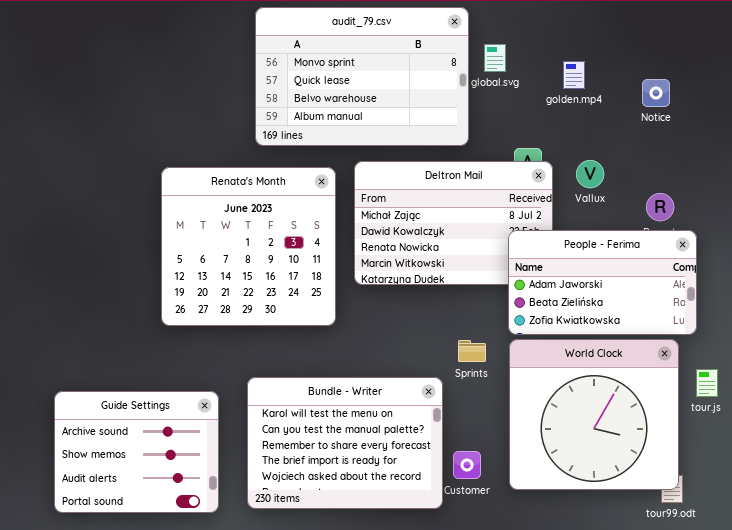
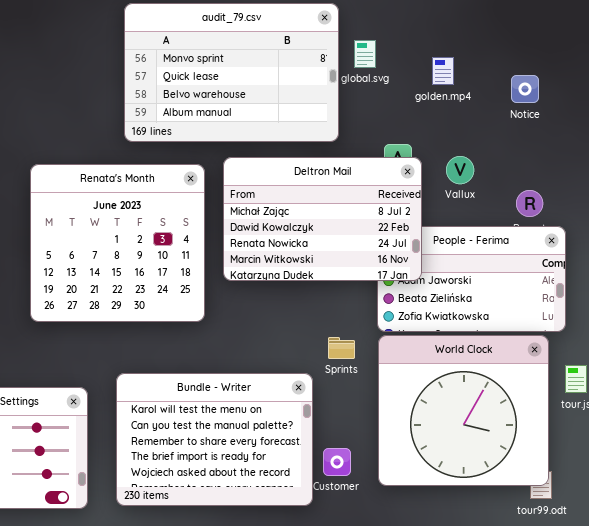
Deltron Mail: [354,161,553,285] -> [223,157,422,281], raised

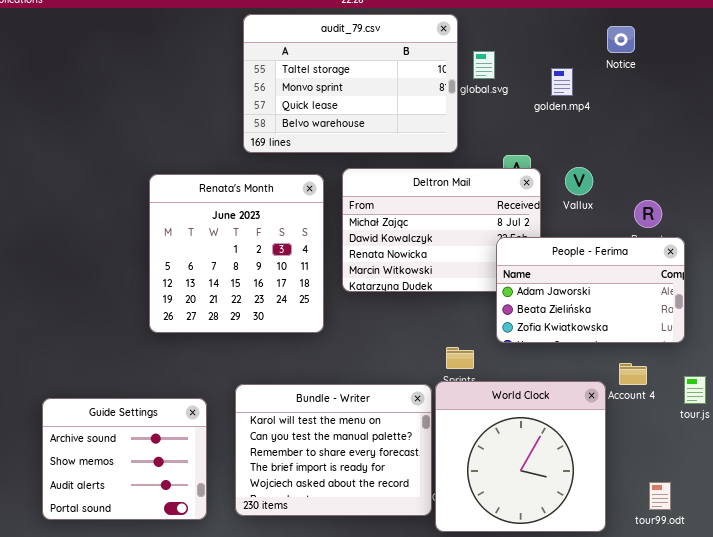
audit_79.csv: [124,3,339,142] -> [243,14,458,153], scrolled up 1 row
Notice: [511,75,539,103] -> [607,26,635,53], moved
People - Ferima: [377,226,566,332] -> [496,237,685,343], raised
World Clock: [378,335,549,486] -> [435,381,606,532], moved

